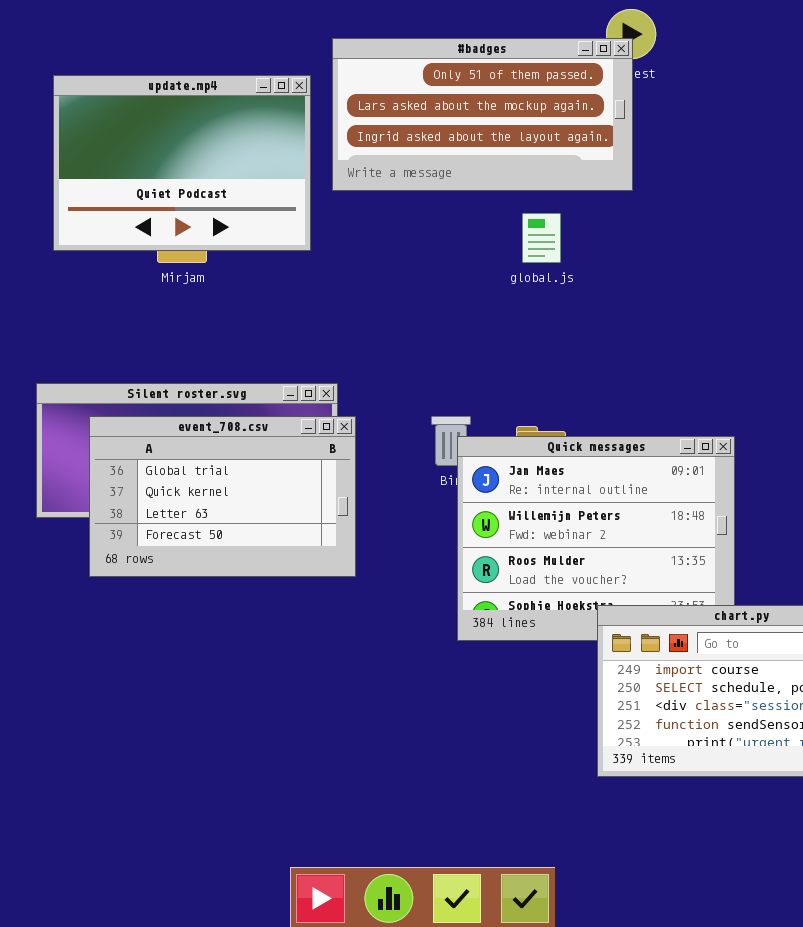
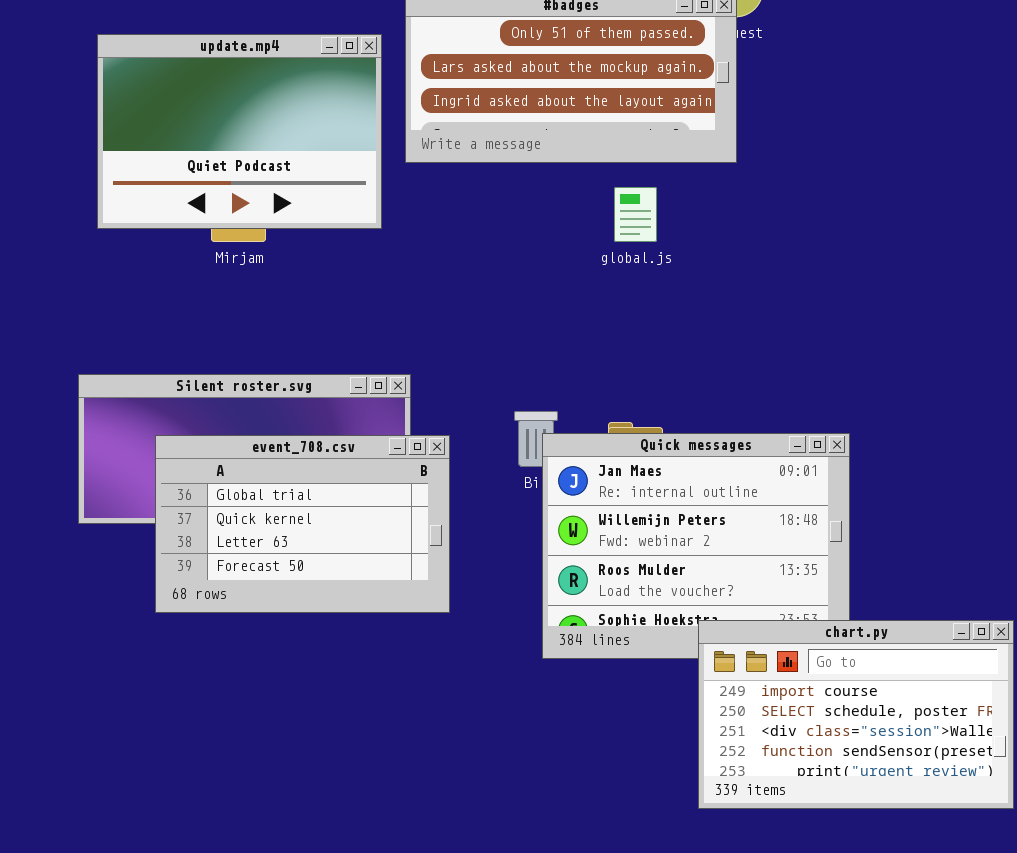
event_708.csv: [89,416,356,577] -> [155,435,450,613], moved

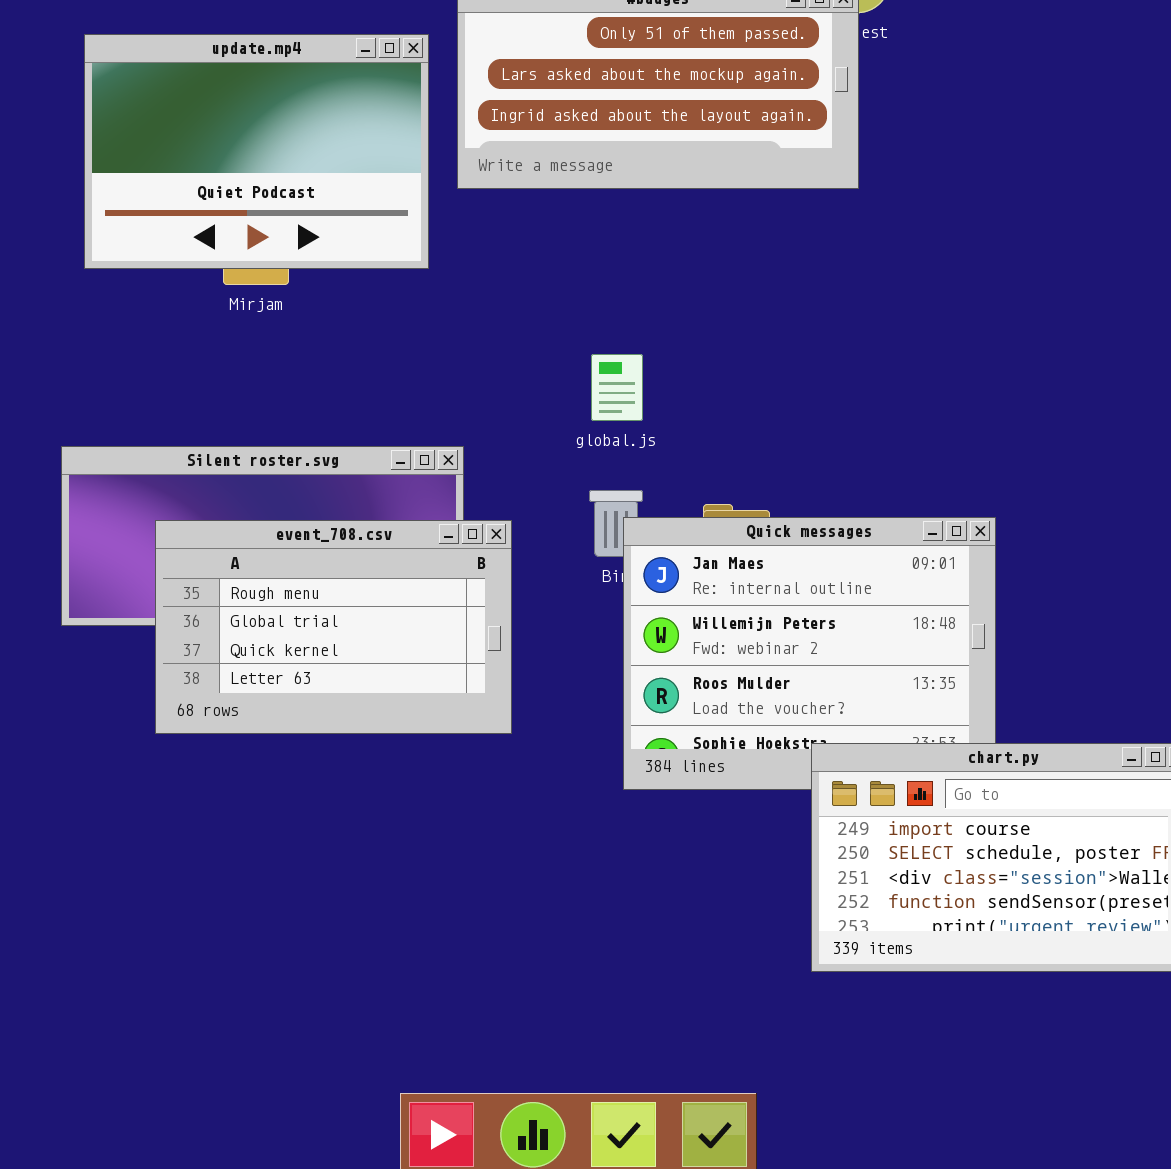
global.js: [614,187,657,242] -> [591,354,643,421], moved
event_708.csv: [155,435,450,613] -> [155,520,512,734], scrolled up 1 row

